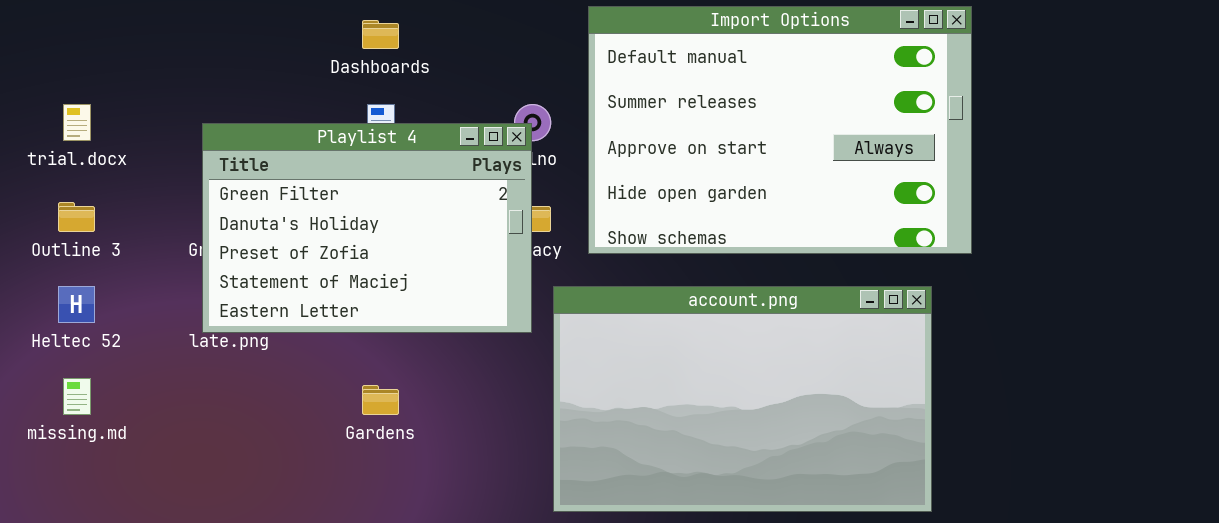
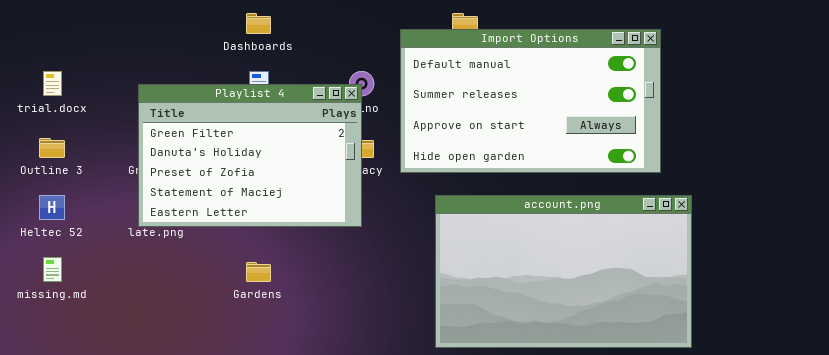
Import Options: [588,6,972,254] -> [400,29,661,173], resized
account.png: [553,286,932,512] -> [435,195,692,348], moved

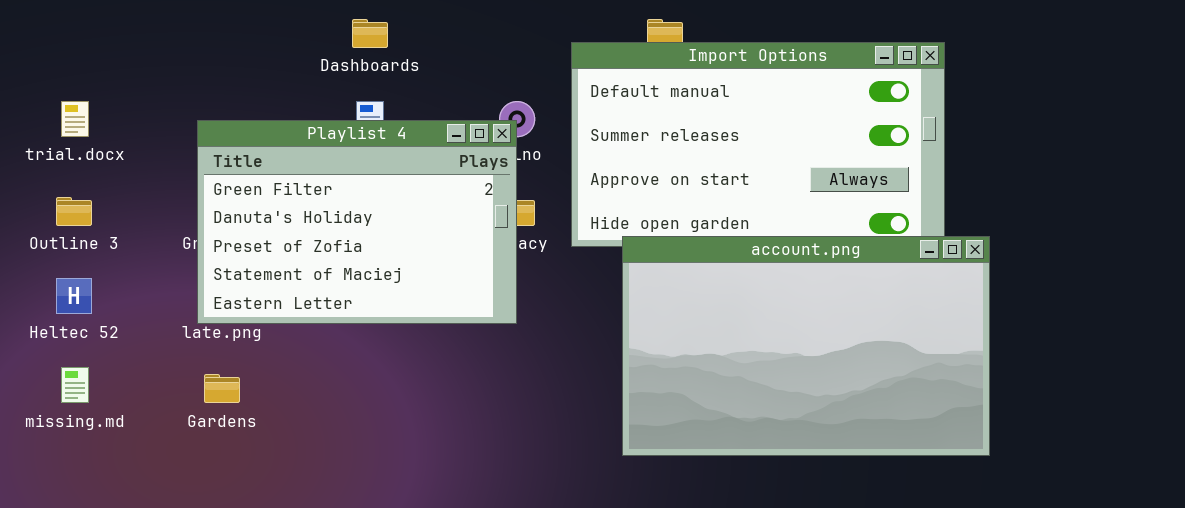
account.png: [435,195,692,348] -> [622,236,990,456], moved
Gardens: [246,262,271,282] -> [204,374,240,403], moved

